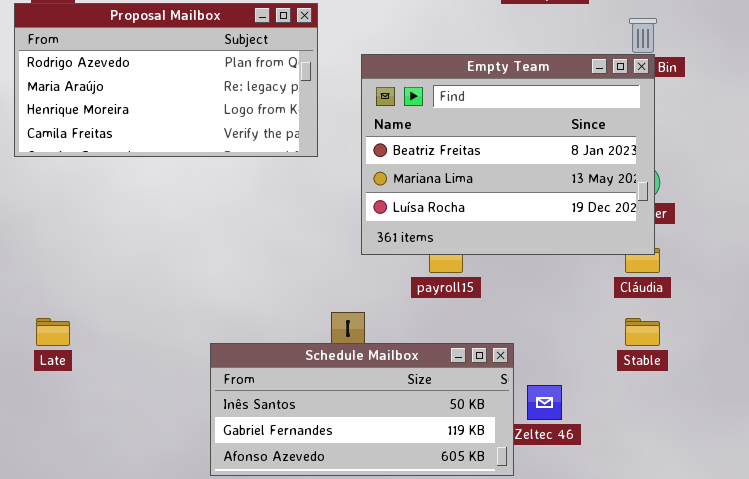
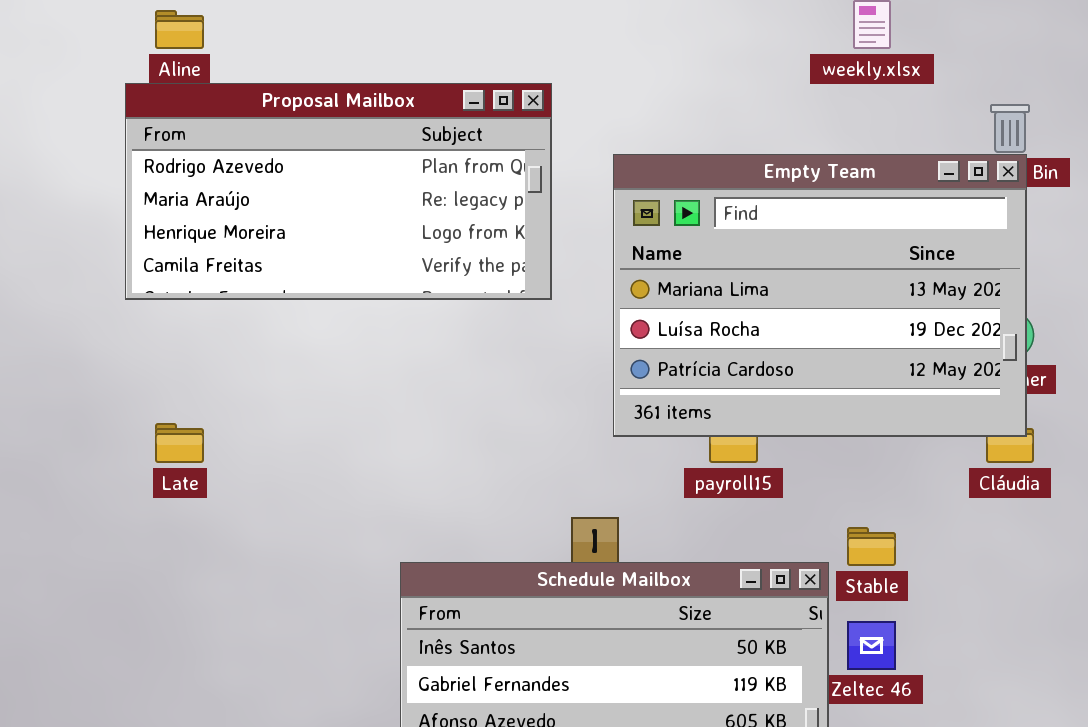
Empty Team: [361,54,655,255] -> [613,154,1027,437], scrolled down 1 row
Late: [36,318,70,346] -> [155,423,204,463], moved
Stable: [625,318,660,346] -> [847,527,896,566], moved

